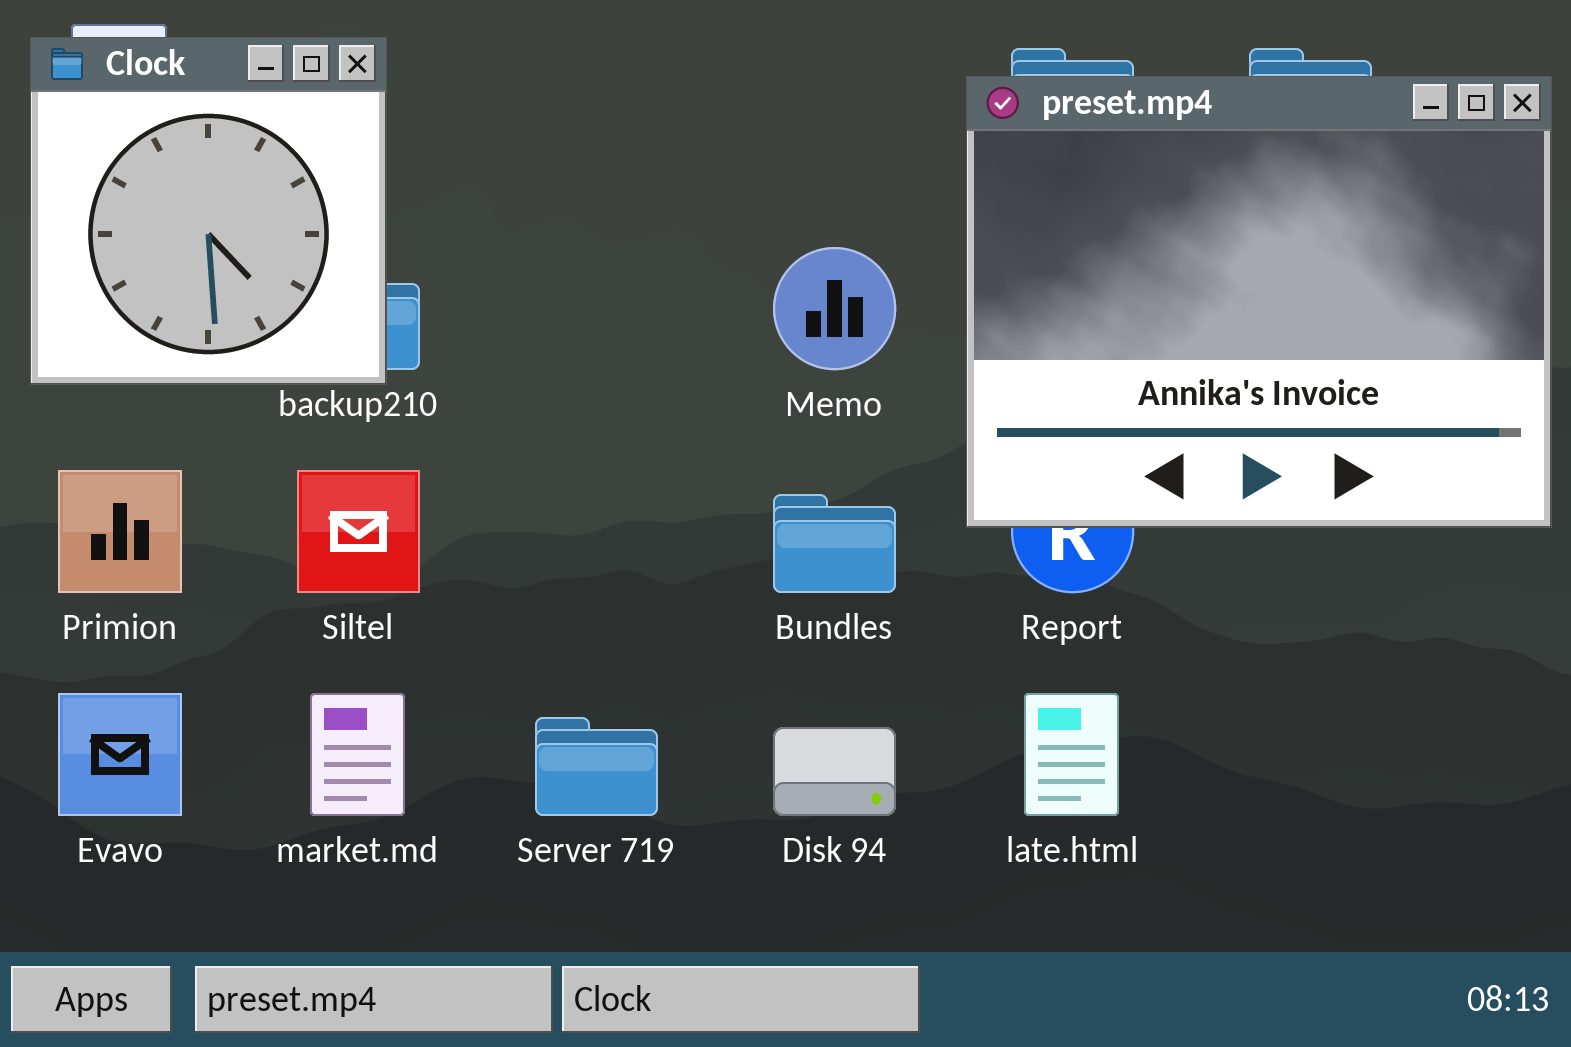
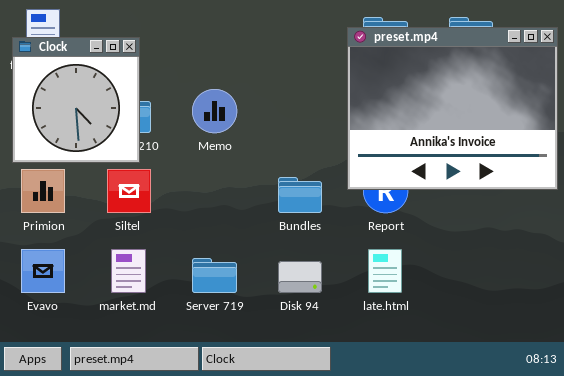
Clock: [30,37,387,385] -> [12,37,140,163], moved
Memo: [773,247,896,370] -> [192,89,237,133], moved

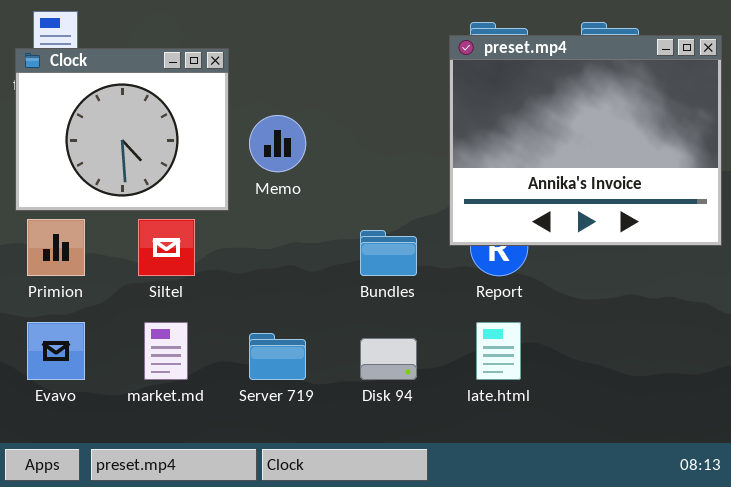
Clock: [12,37,140,163] -> [15,48,229,211], resized

